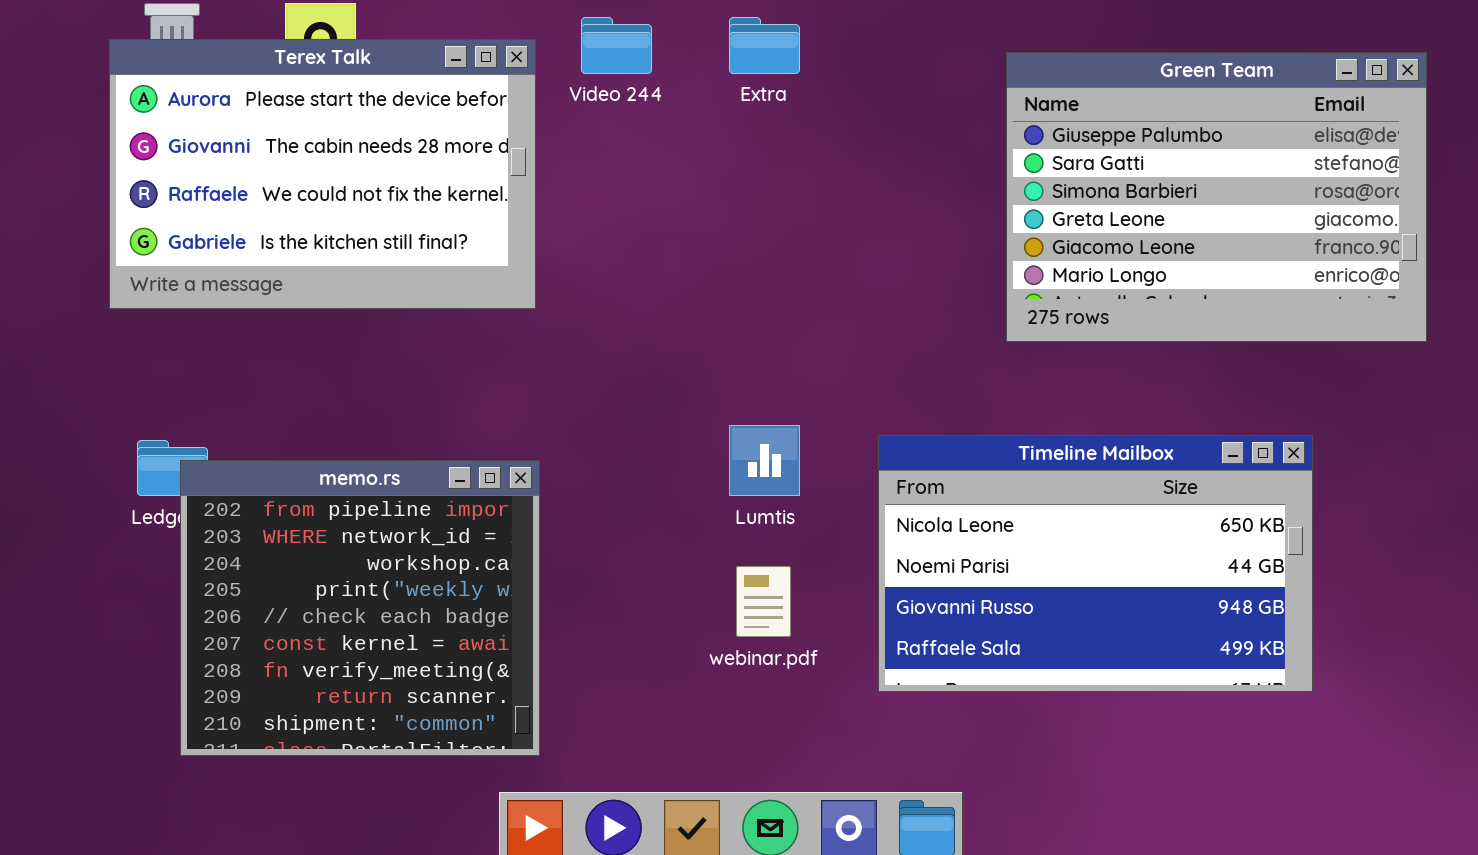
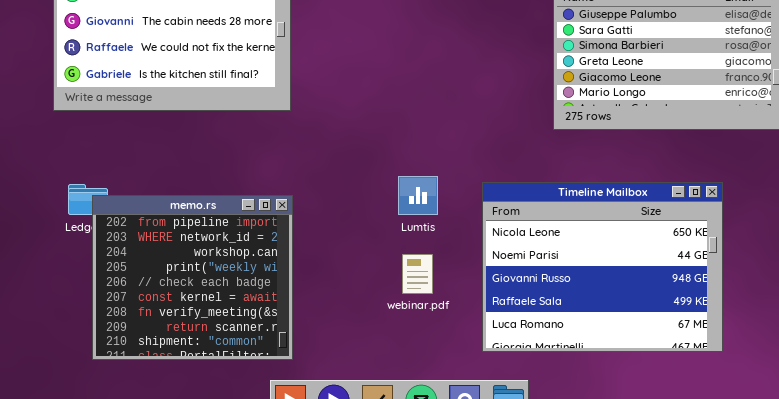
Timeline Mailbox: [878,435,1313,692] -> [482,182,723,352], resized

